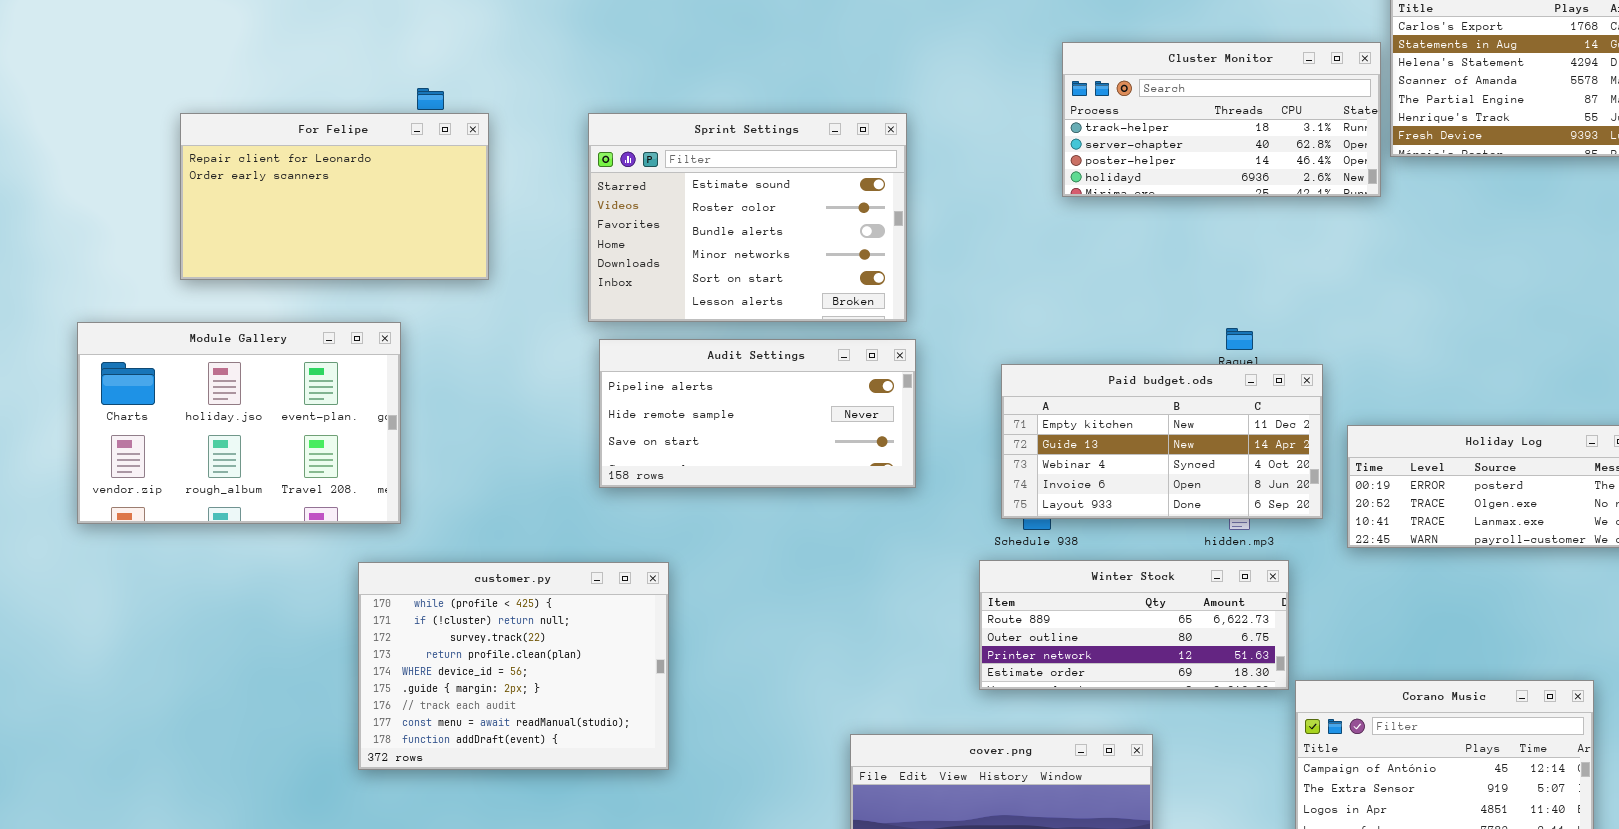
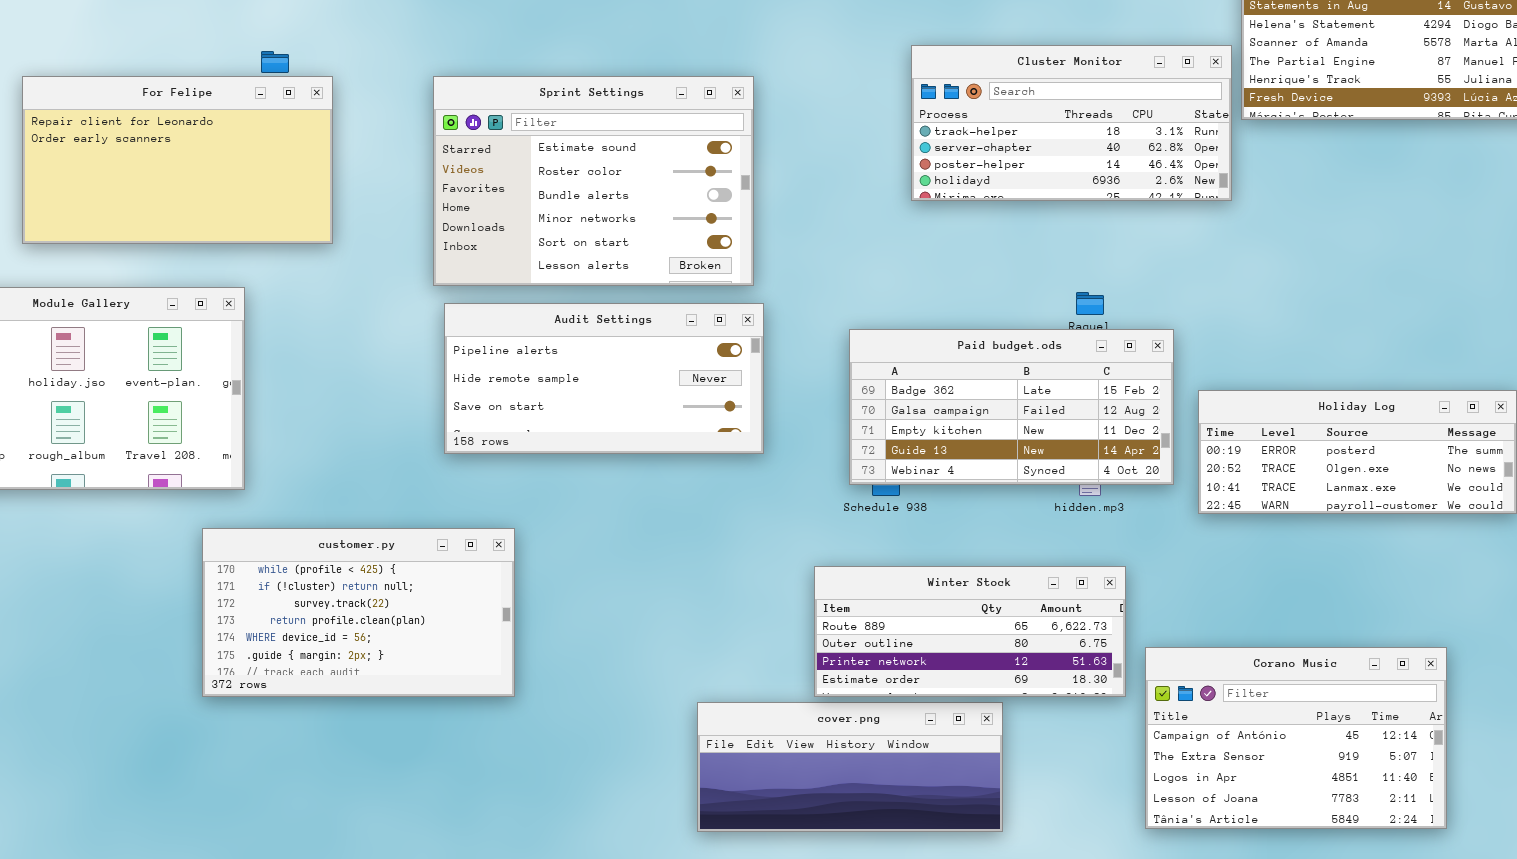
Cluster Monitor: [1062,42,1381,197] -> [911,45,1232,201], moved
Paid budget.ods: [1001,364,1323,519] -> [849,329,1174,485], scrolled up 2 rows
Winter Stock: [979,560,1289,690] -> [814,566,1126,697], moved
customer.py: [358,562,669,770] -> [202,528,515,697], resized

